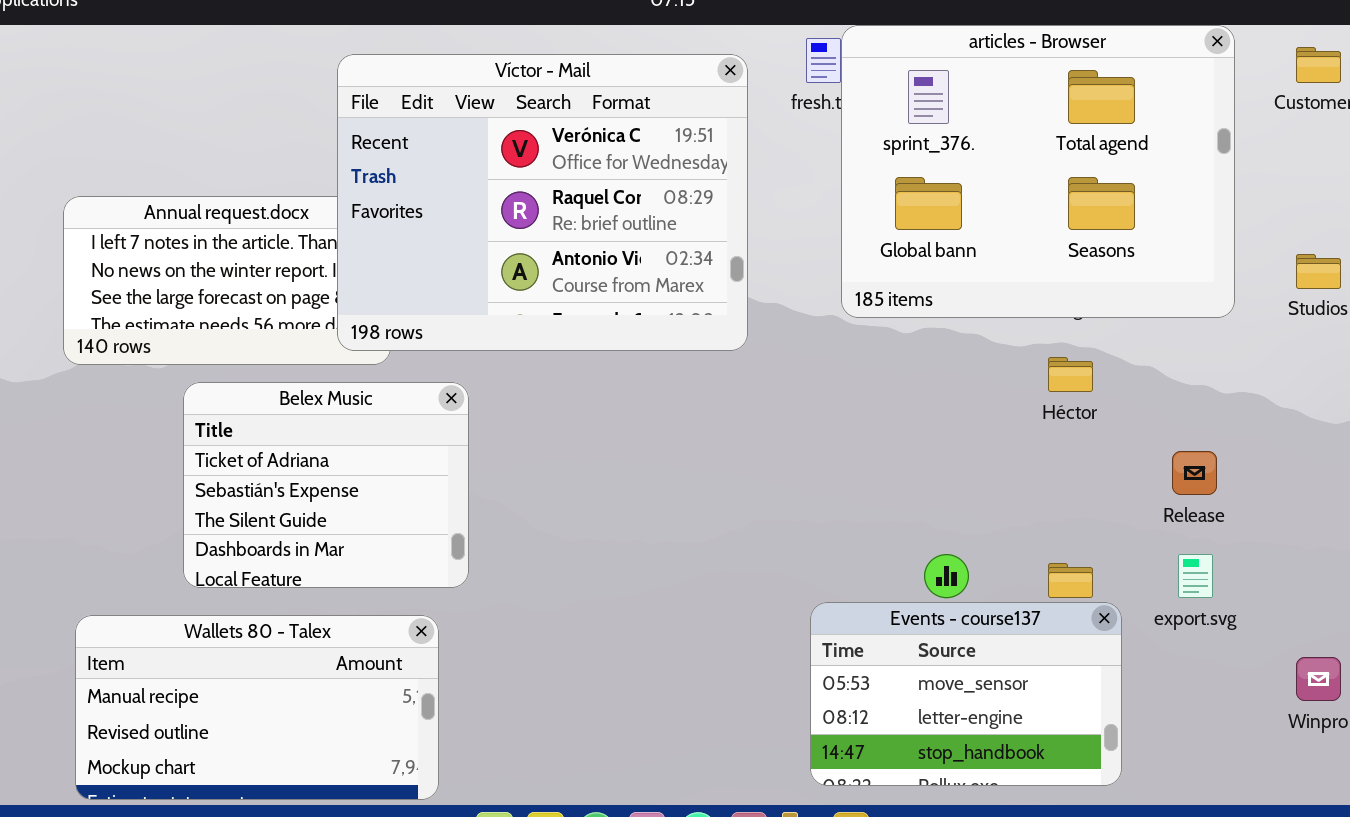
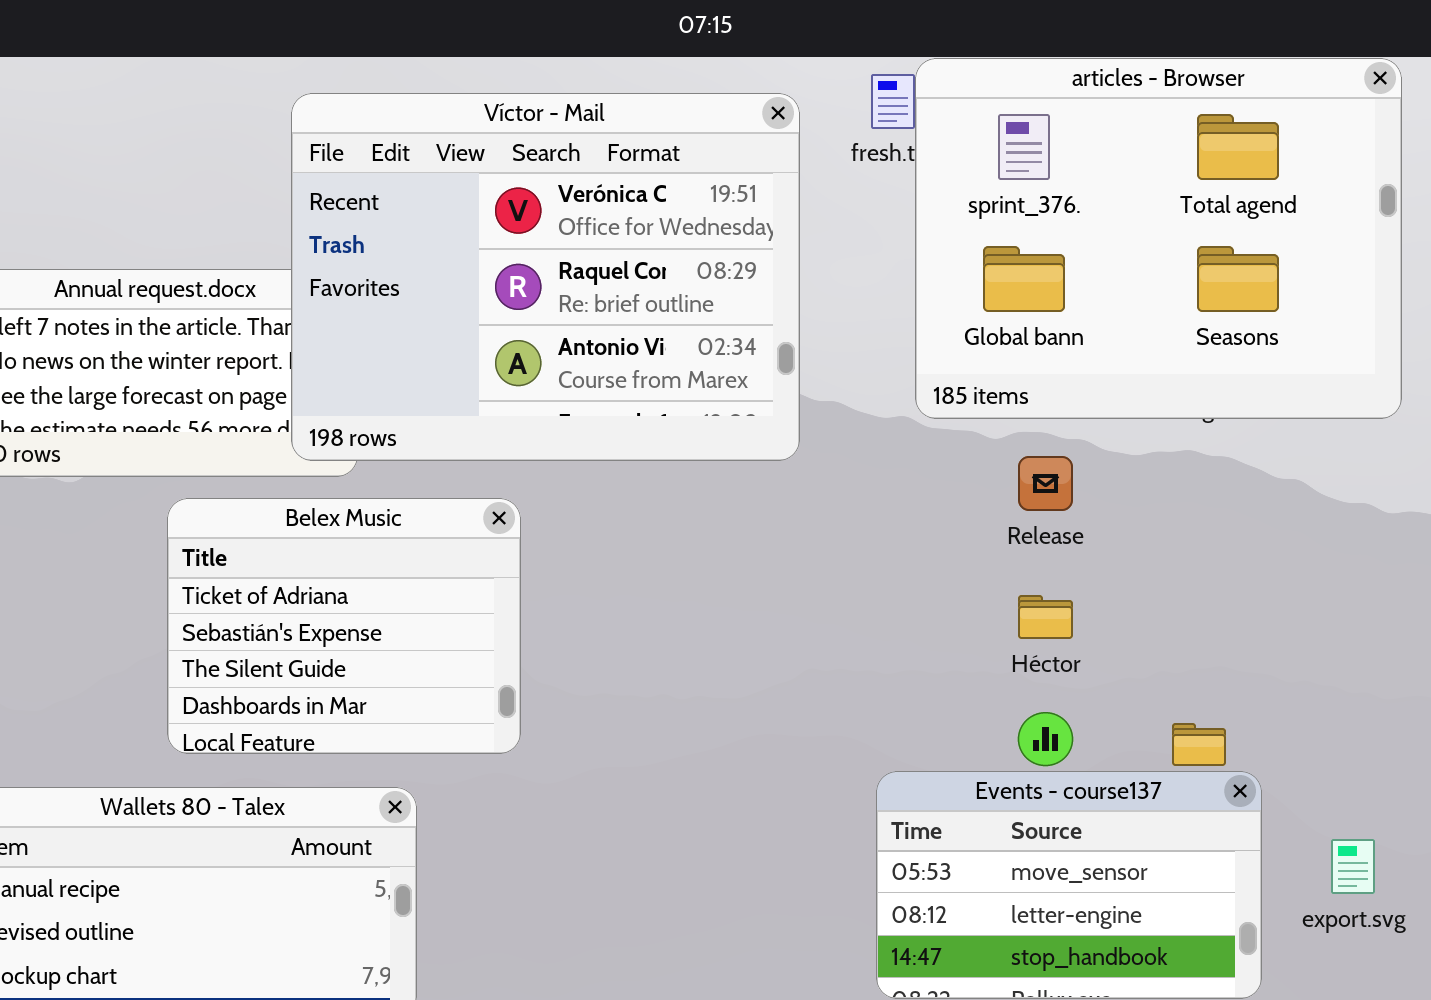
Héctor: [1048,357,1093,392] -> [1018,595,1073,639], moved
Belex Music: [183,382,469,588] -> [167,498,521,754], moved
Release: [1172,451,1217,495] -> [1018,456,1073,511], moved
export.svg: [1178,554,1213,598] -> [1331,839,1375,894], moved

